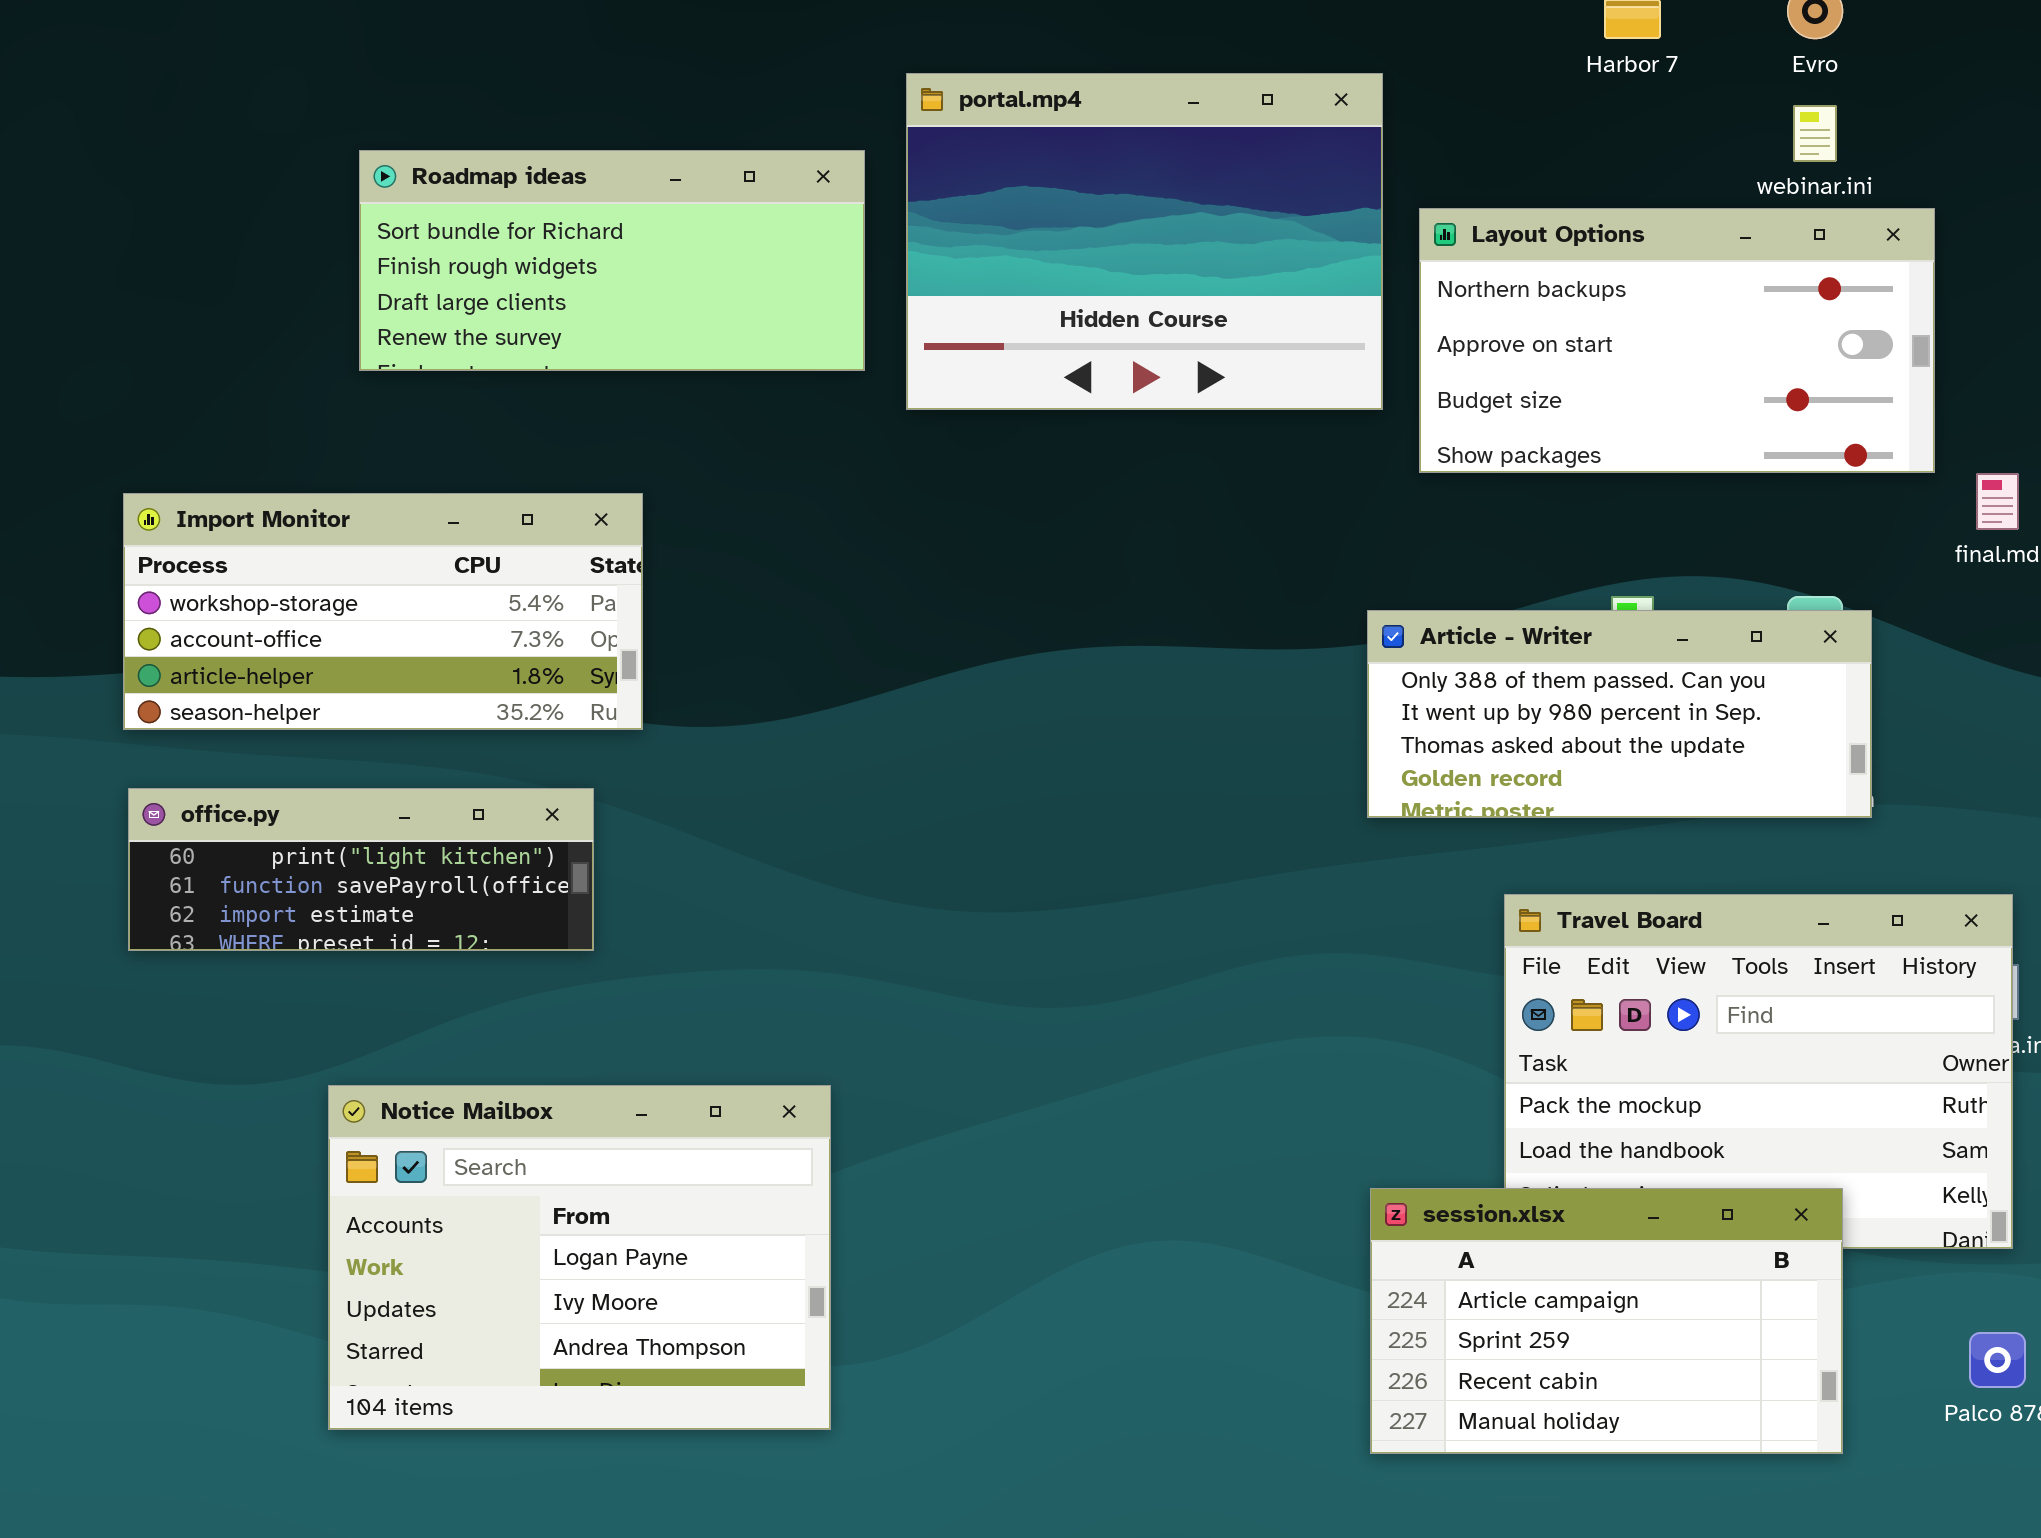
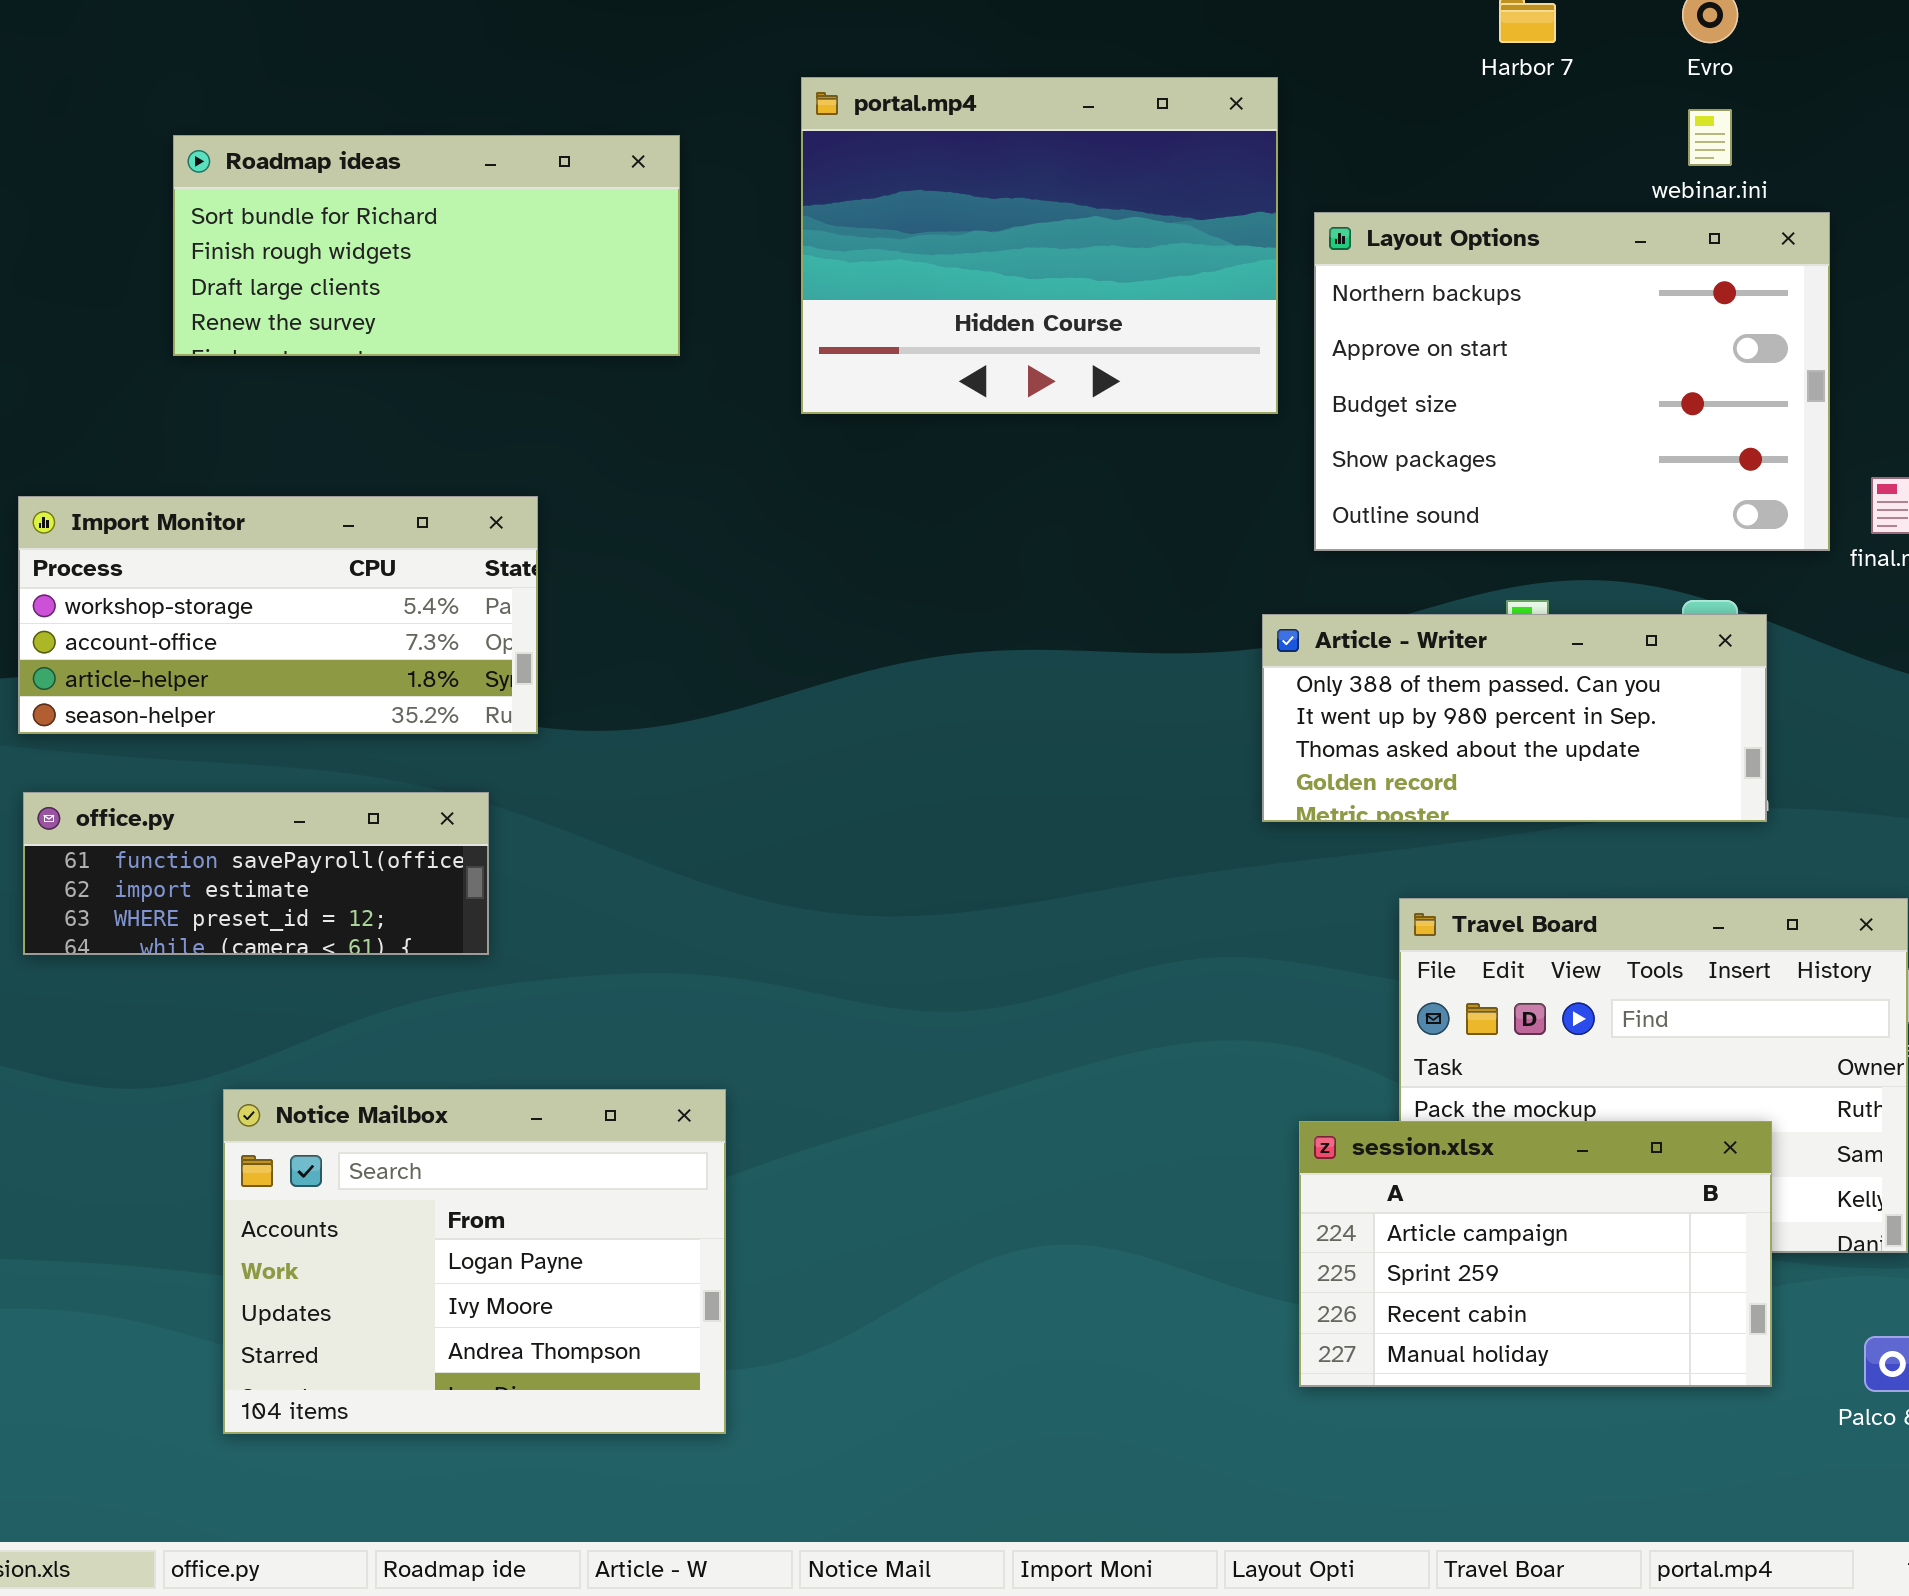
Roadmap ideas: [359,150,865,371] -> [173,135,680,356], moved
Layout Options: [1419,208,1935,473] -> [1314,212,1830,551], resized
office.py: [128,788,594,951] -> [23,792,489,955], scrolled down 1 row
session.xlsx: [1370,1188,1843,1454] -> [1299,1121,1772,1387], moved

